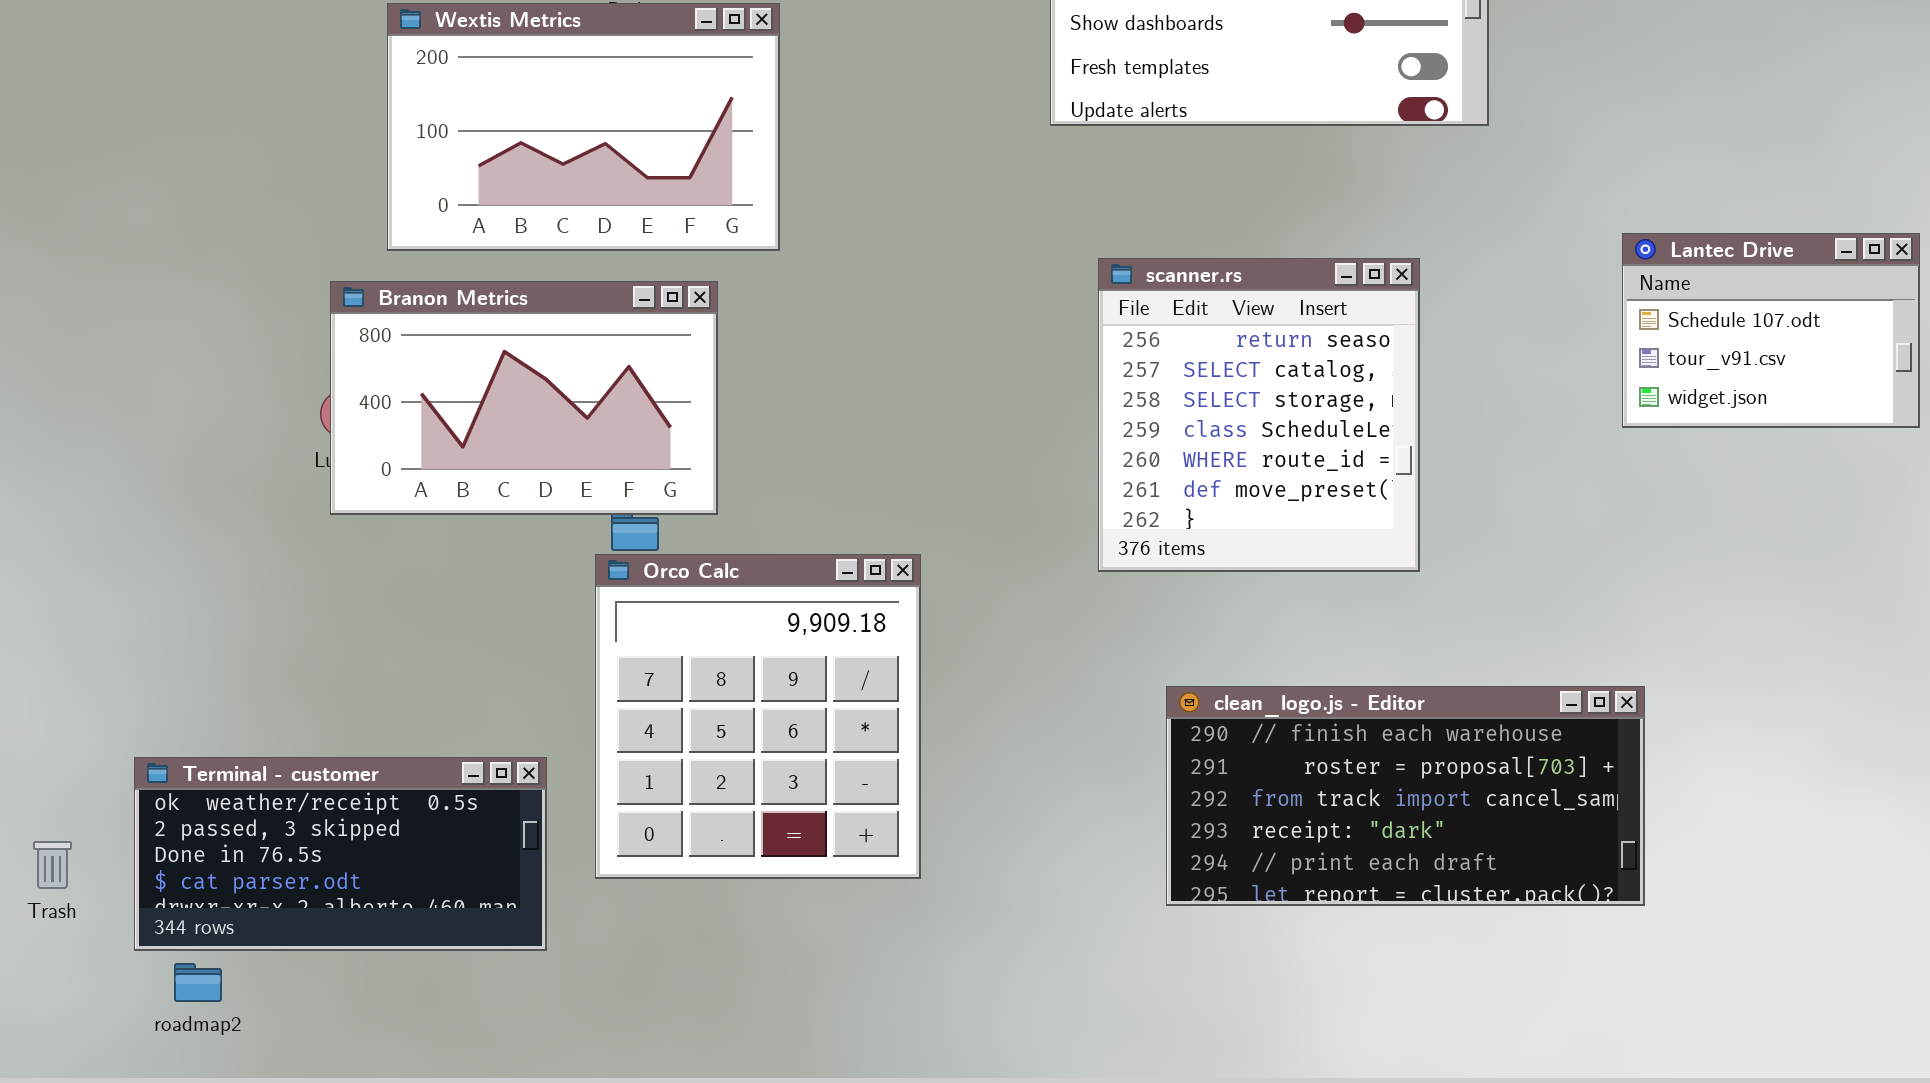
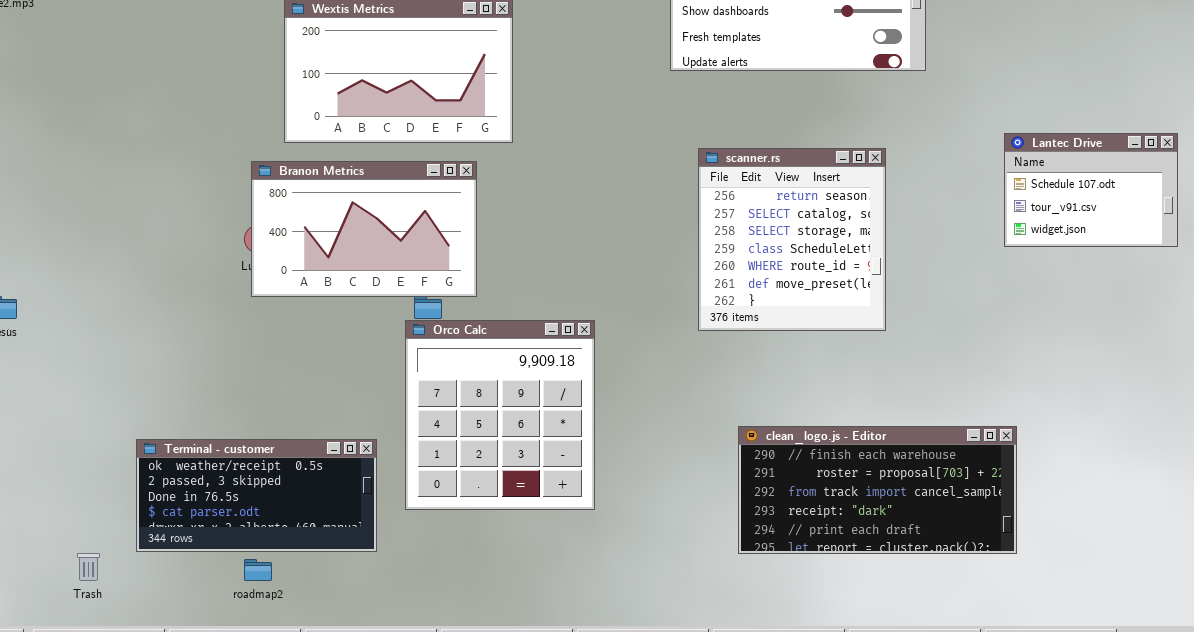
clean_logo.js - Editor: [1166,686,1645,906] -> [738,426,1017,554], moved
Trash: [33,841,72,889] -> [77,553,100,581], moved
roadmap2: [174,963,222,1002] -> [244,559,272,581], moved

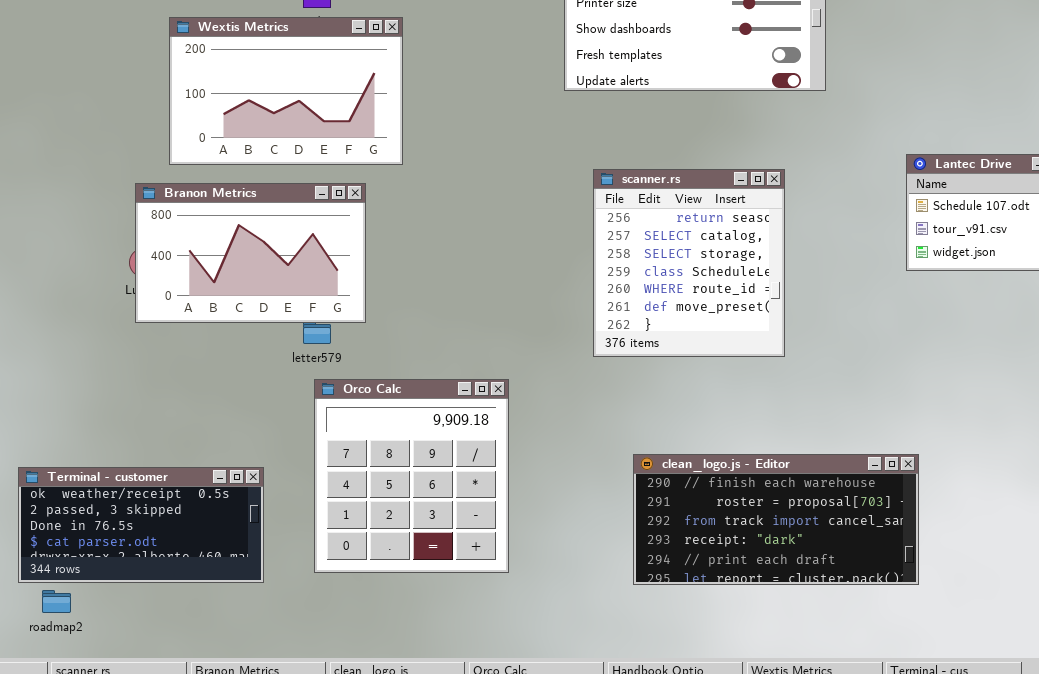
Orco Calc: [405,320,595,510] -> [314,379,509,573], moved
roadmap2: [244,559,272,581] -> [42,590,71,613], moved

